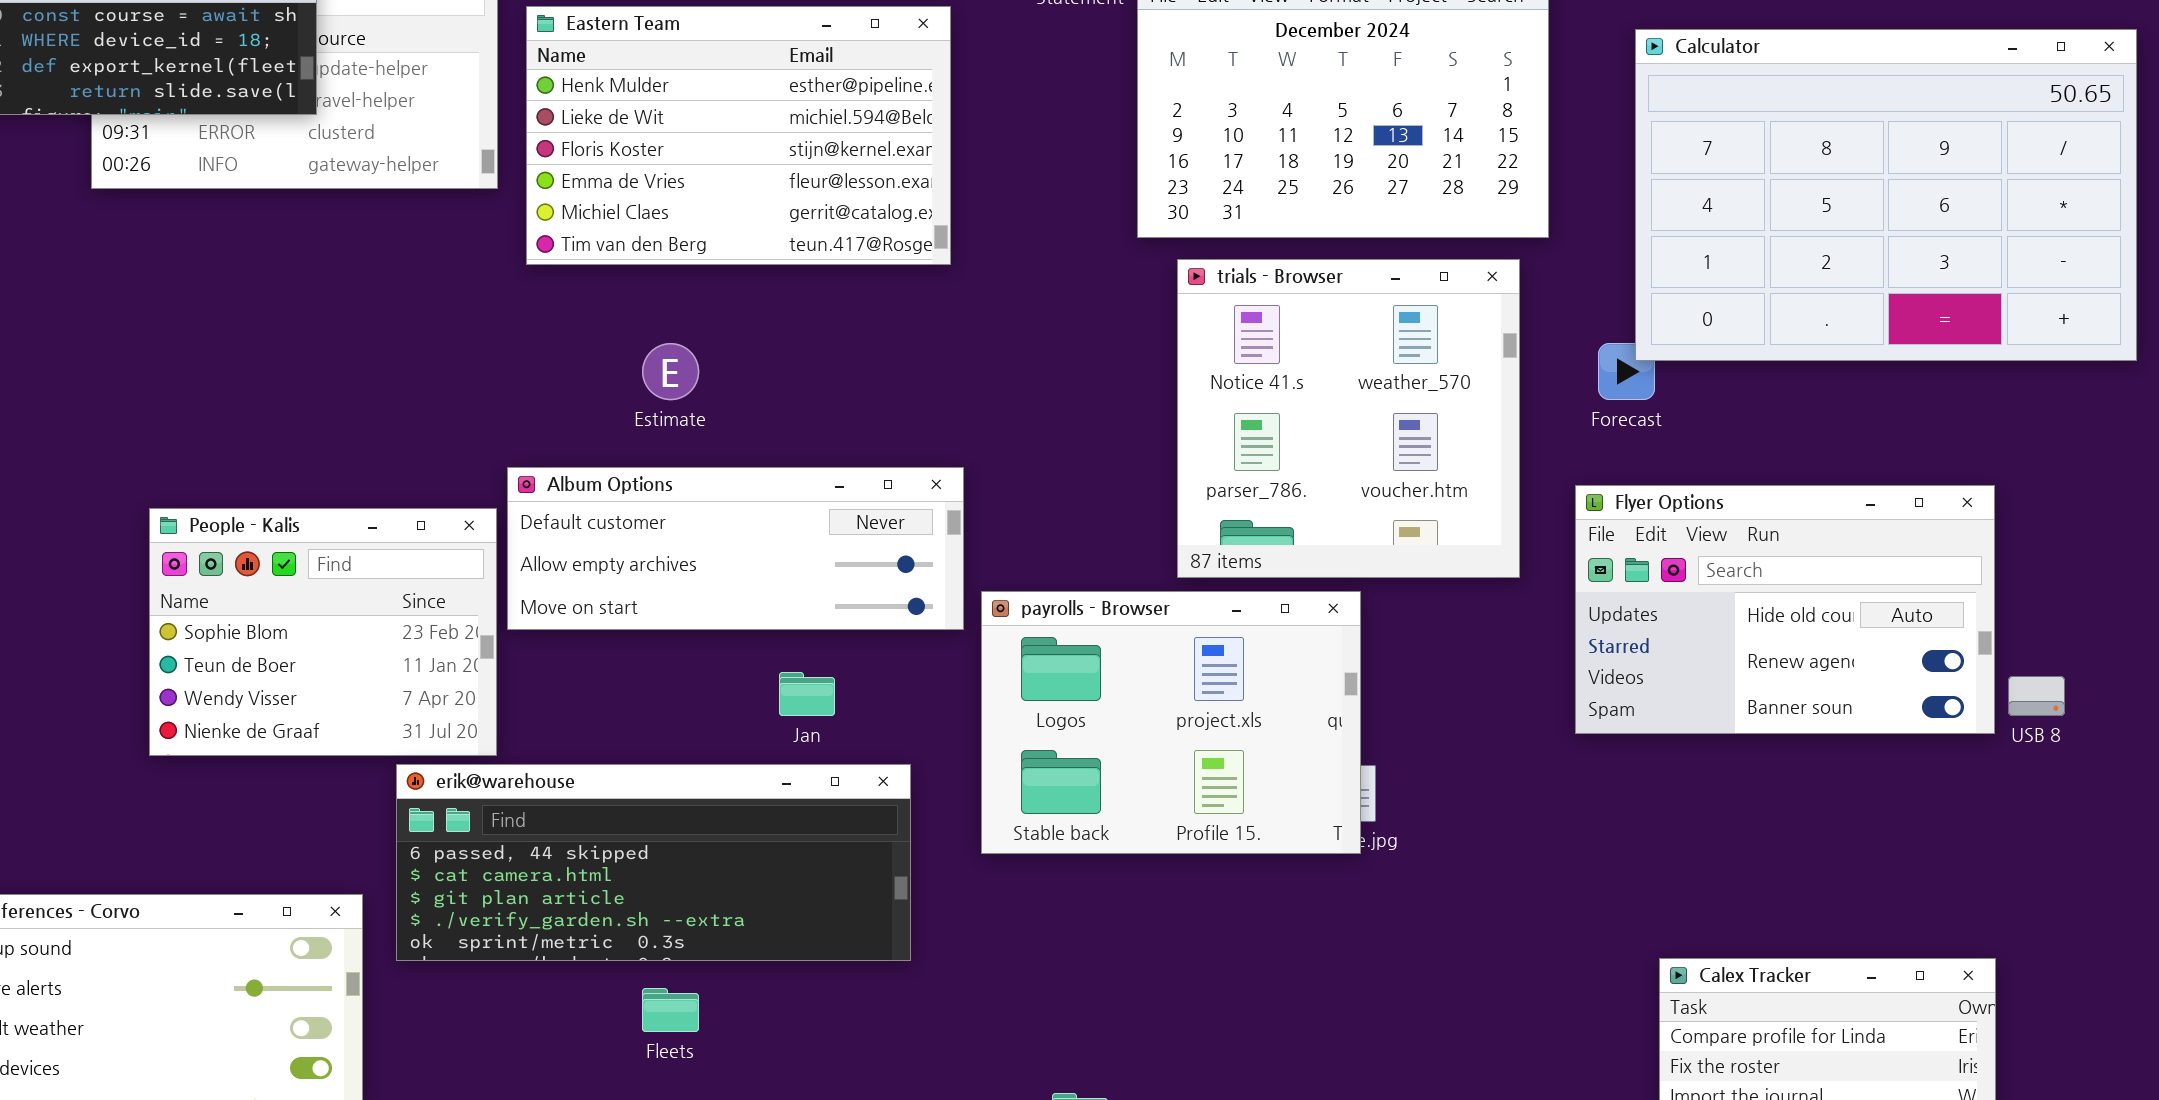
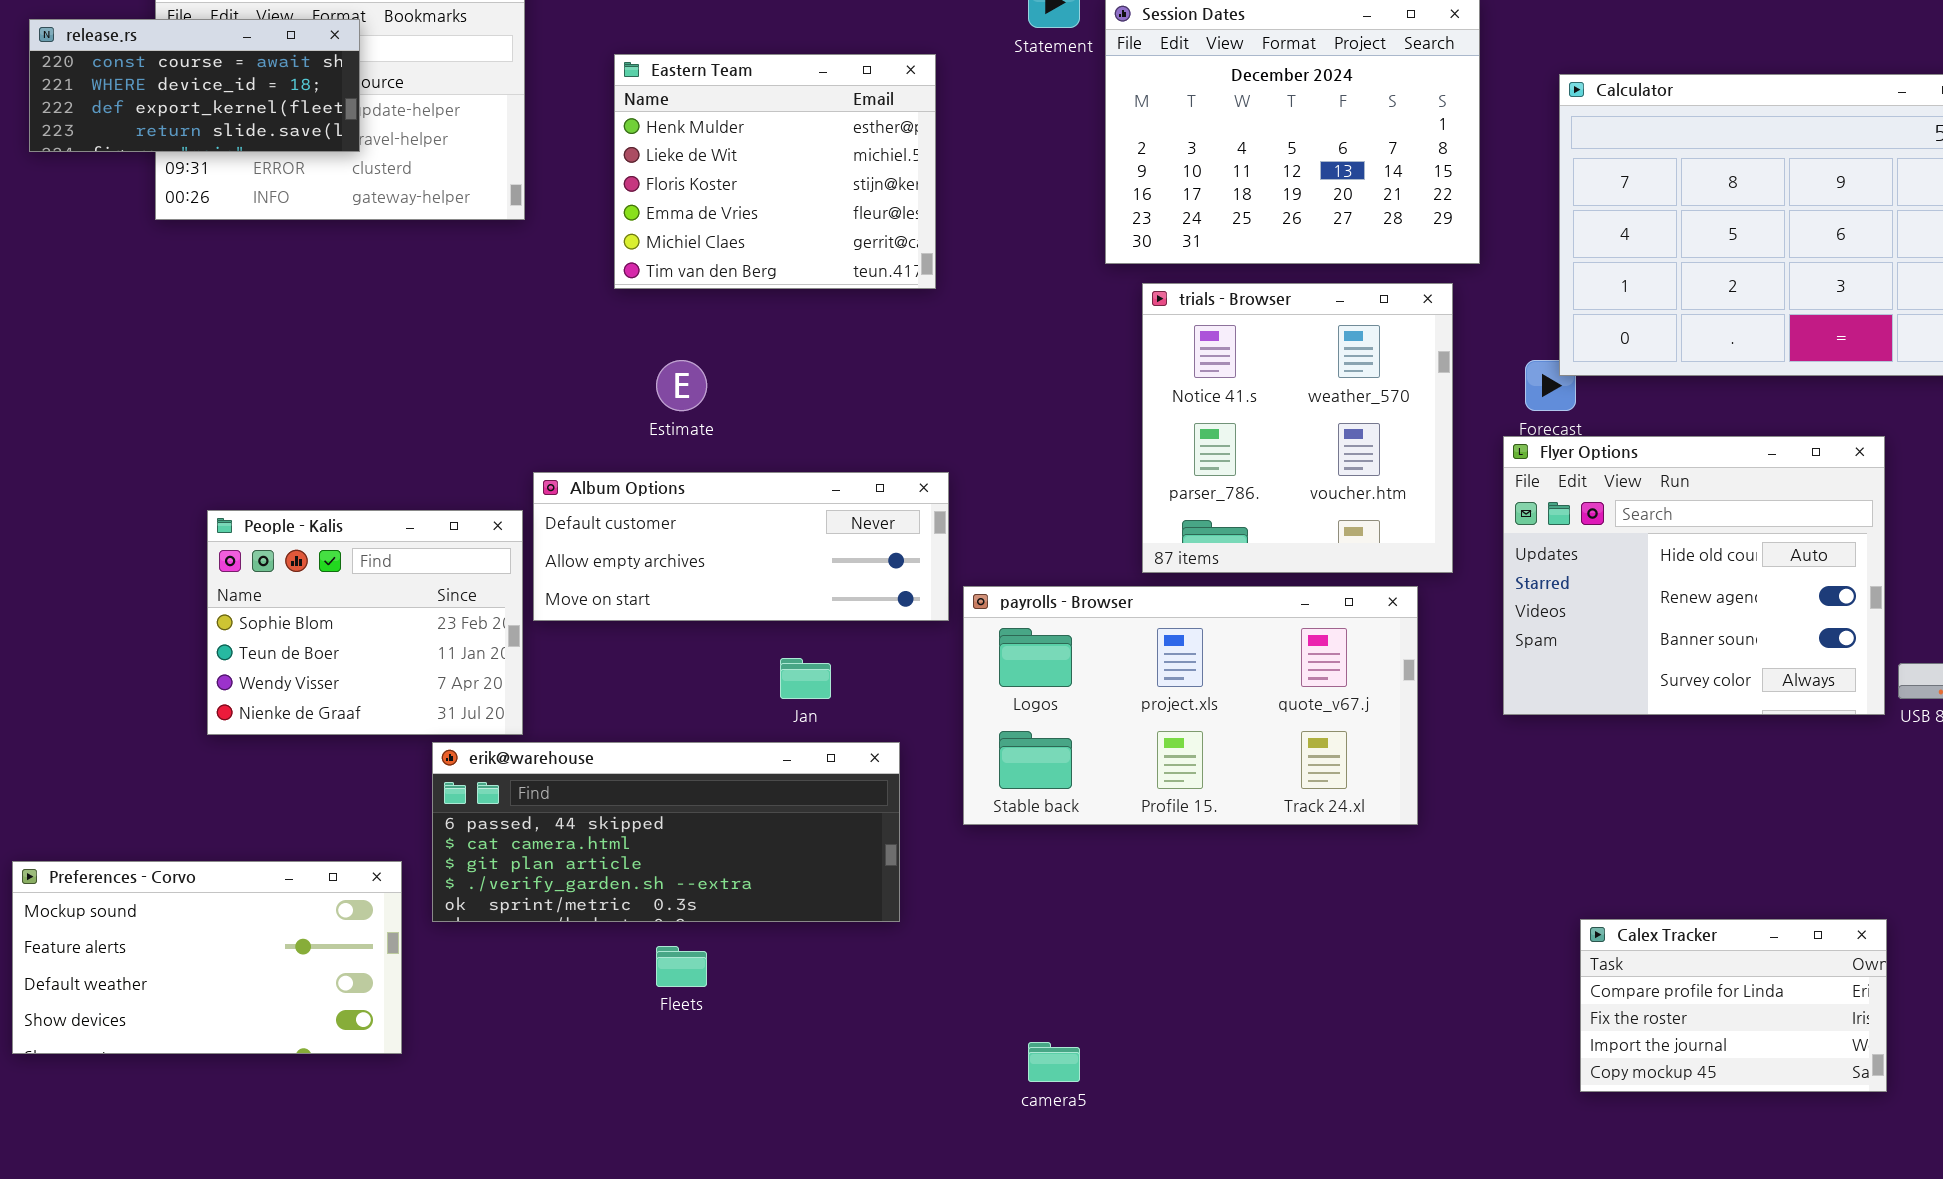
Eastern Team: [526,6,951,265] -> [614,54,936,289], resized
Flyer Options: [1575,485,1995,734] -> [1503,436,1885,715], resized
payrolls - Browser: [981,591,1361,854] -> [963,586,1418,825], resized

